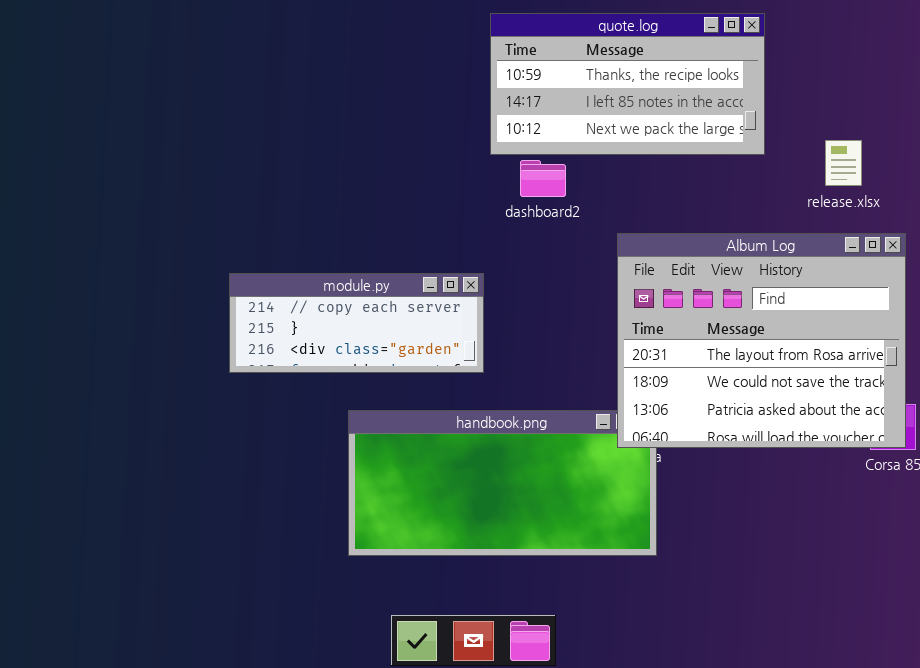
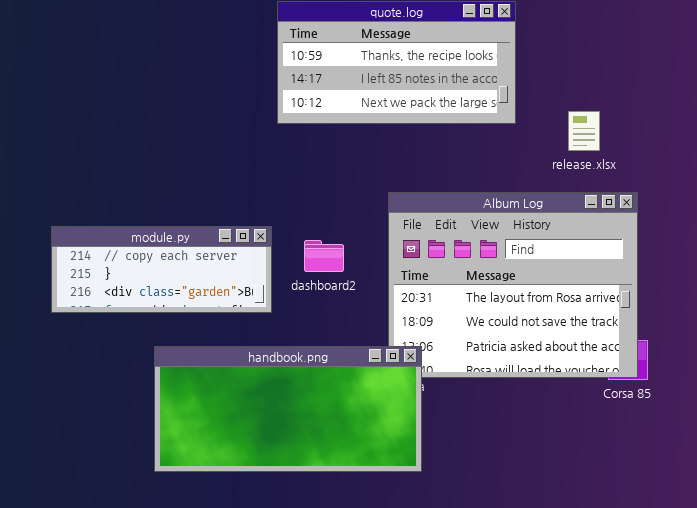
dashboard2: [520,160,566,197] -> [304,240,344,272], moved
handbook.png: [348,410,657,556] -> [154,346,422,472], raised

